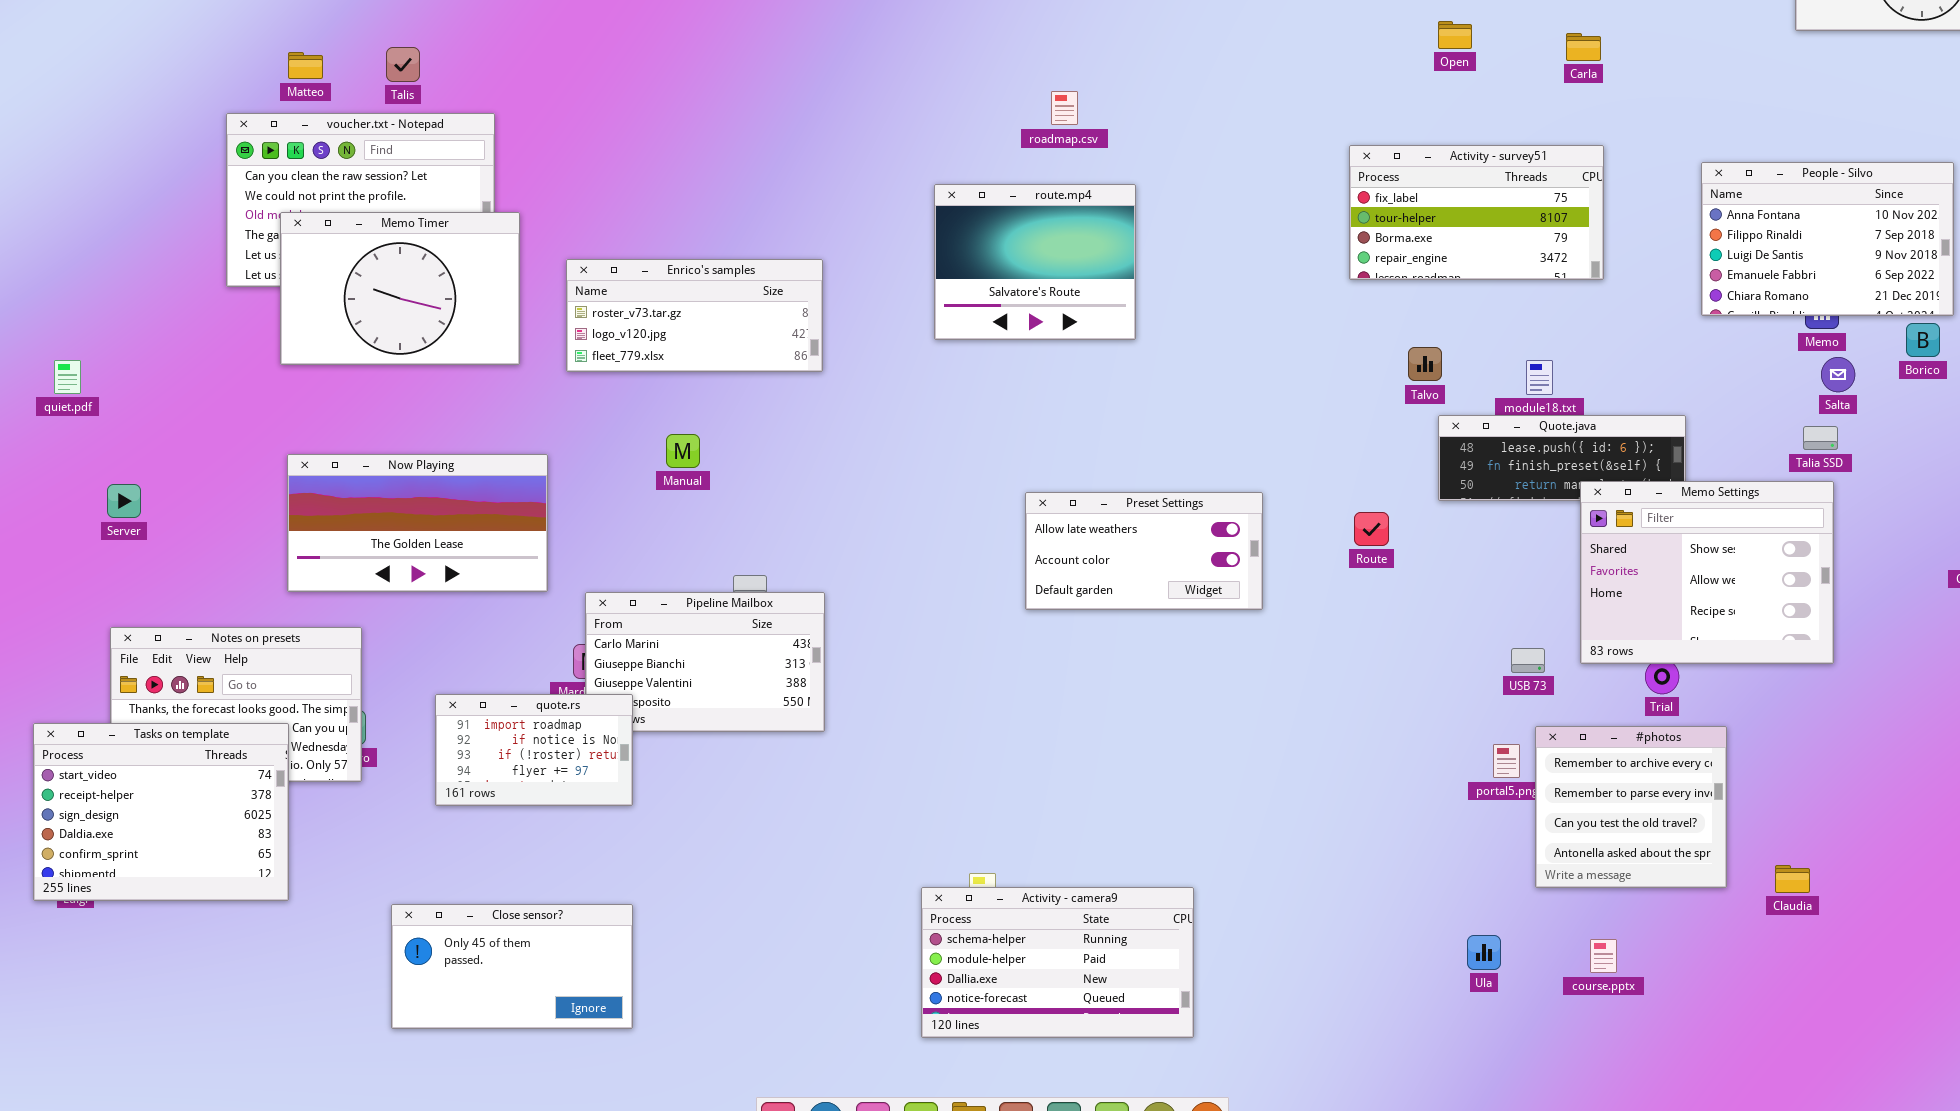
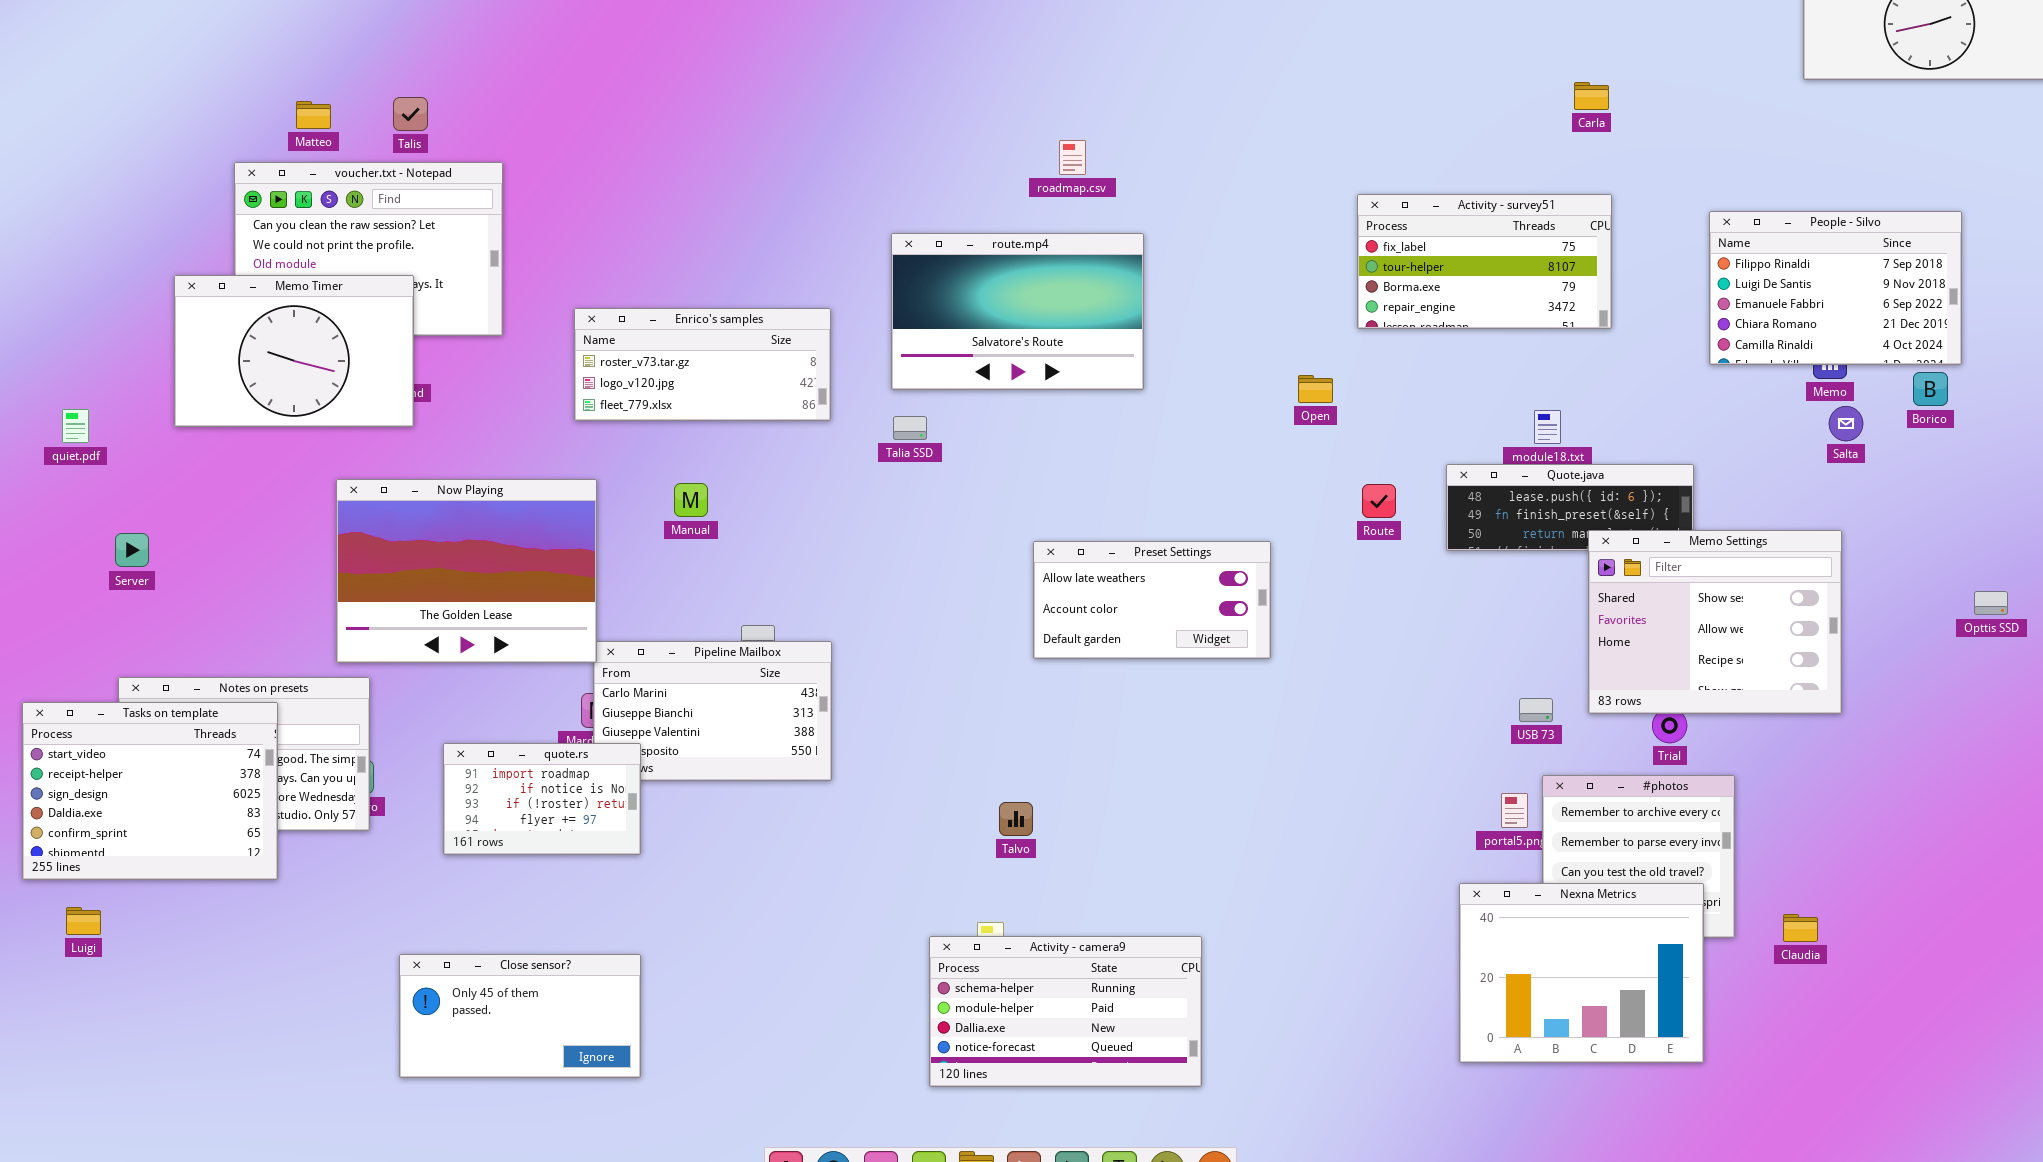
Open: [1438,21,1472,49] -> [1298,375,1333,403], moved
People - Silvo: [1701,162,1954,316] -> [1709,211,1962,365], scrolled down 1 row
route.mp4: [934,184,1136,340] -> [891,233,1144,390], resized
Memo Timer: [280,212,520,365] -> [174,275,414,427], moved
Talvo: [1408,347,1442,381] -> [999,802,1033,836], moved
Talia SSD: [1803,426,1838,450] -> [893,416,927,440], moved
Now Playing: [287,454,548,592] -> [336,479,597,663], moved, resized
Route: [1354,512,1389,546] -> [1362,484,1396,518], moved
Tasks on template: [33,723,289,901] -> [22,702,278,880], moved
Nexna Metrics: none -> [1459,883,1704,1063], opened

